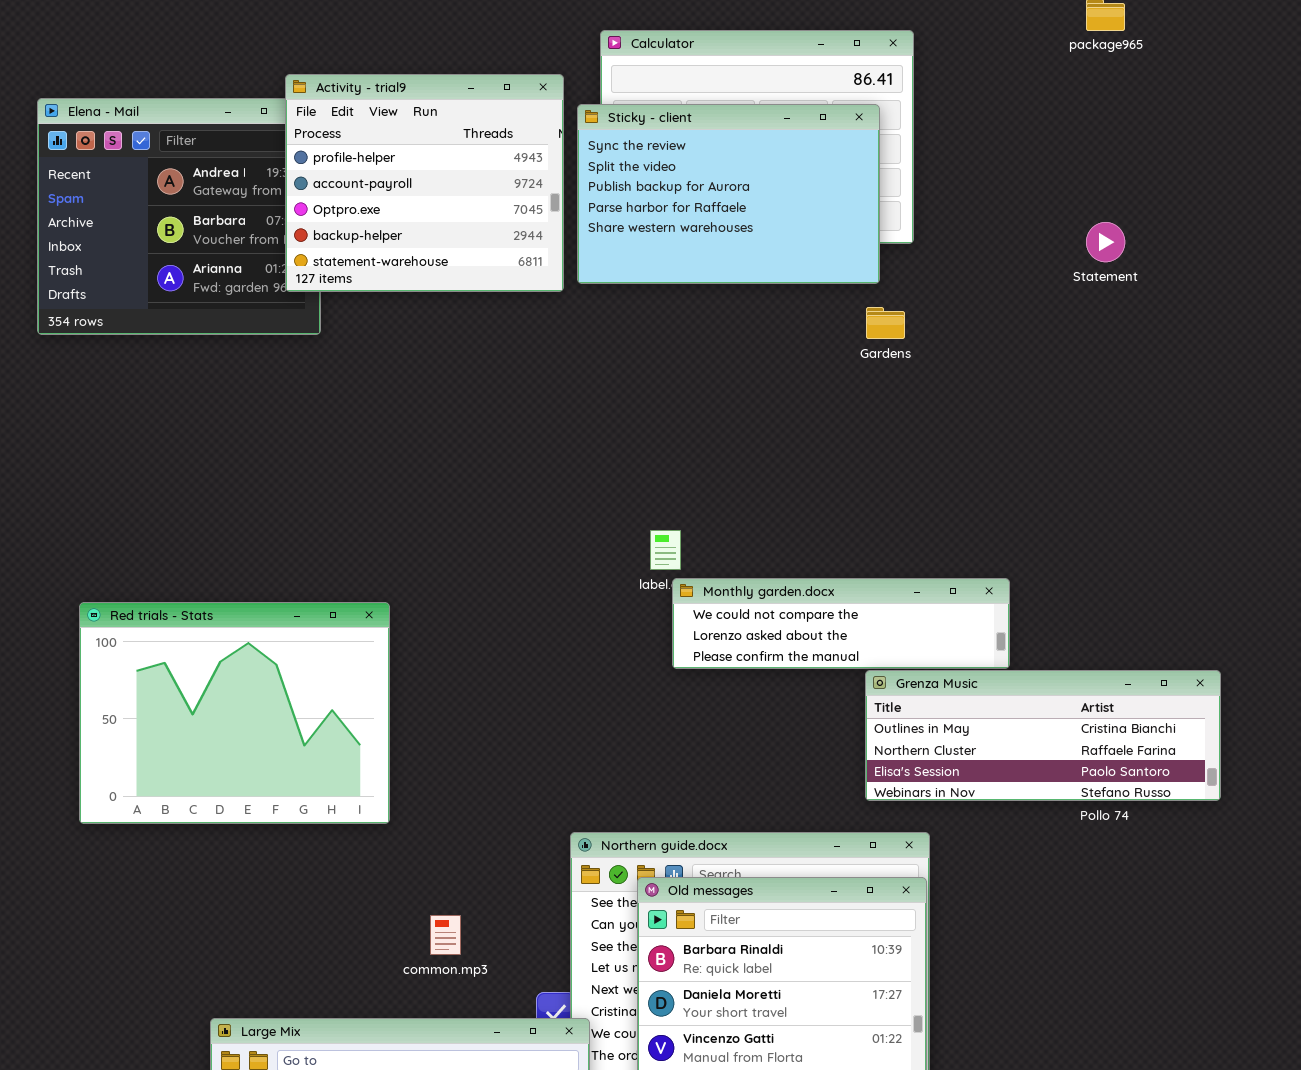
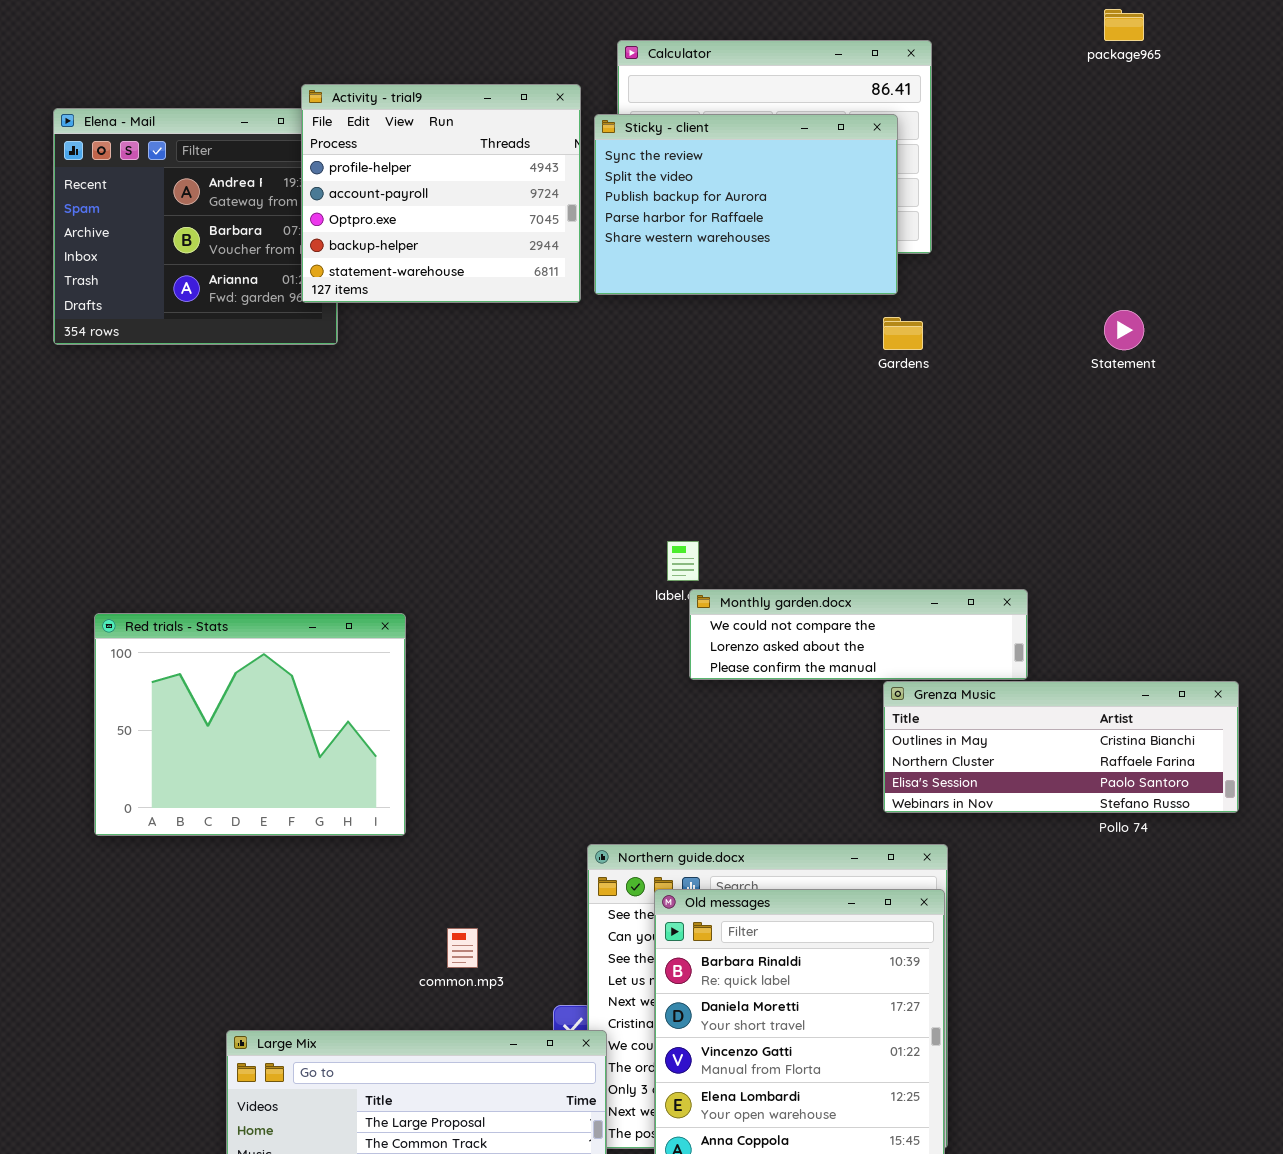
Statement: [1086,222,1125,262] -> [1104,310,1144,350], moved

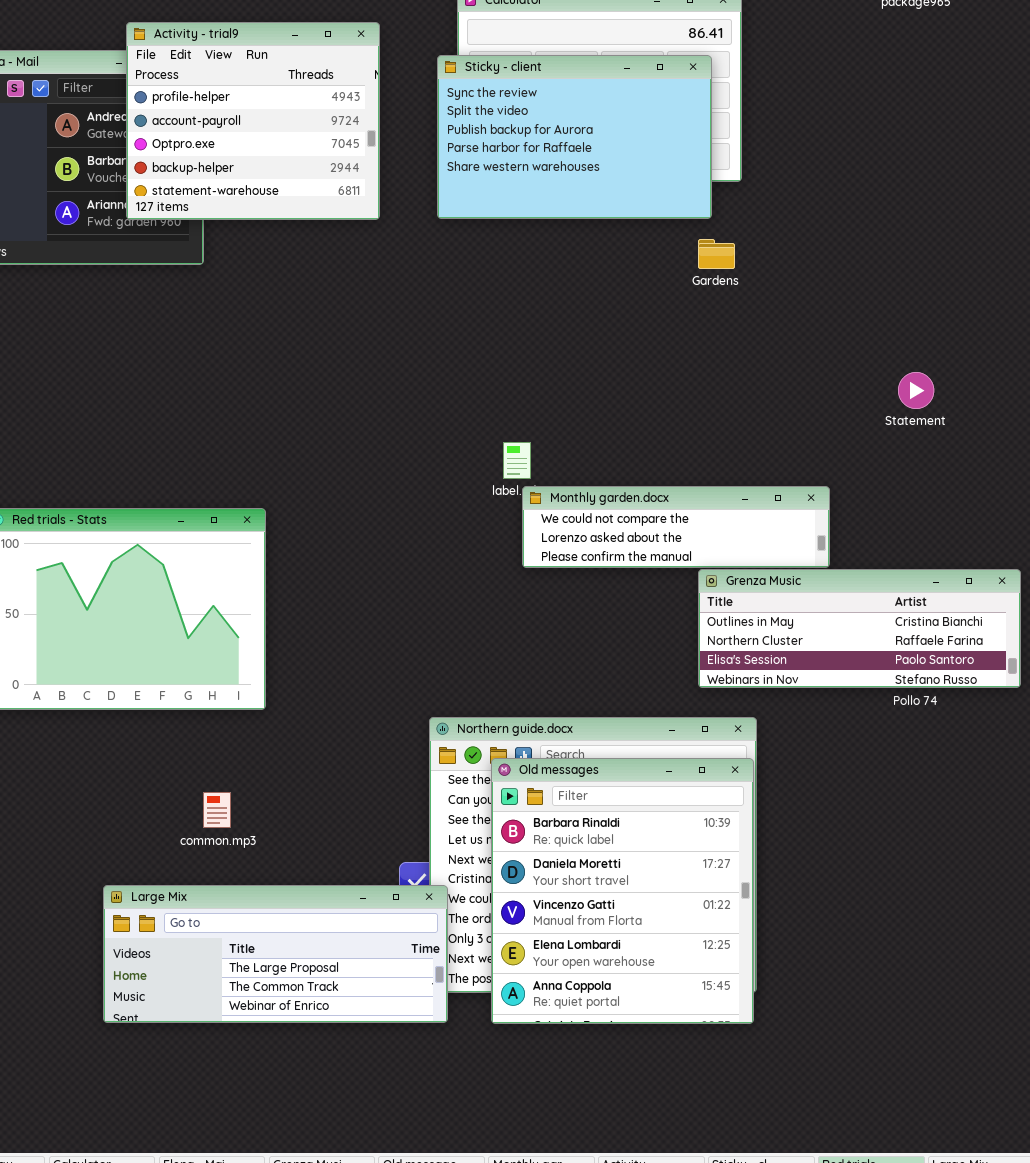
Activity - trial9: [301,84,581,303] -> [126,22,380,220], moved
Statement: [1104,310,1144,350] -> [898,372,934,409], moved
common.mp3: [447,928,478,968] -> [203,792,231,828], moved

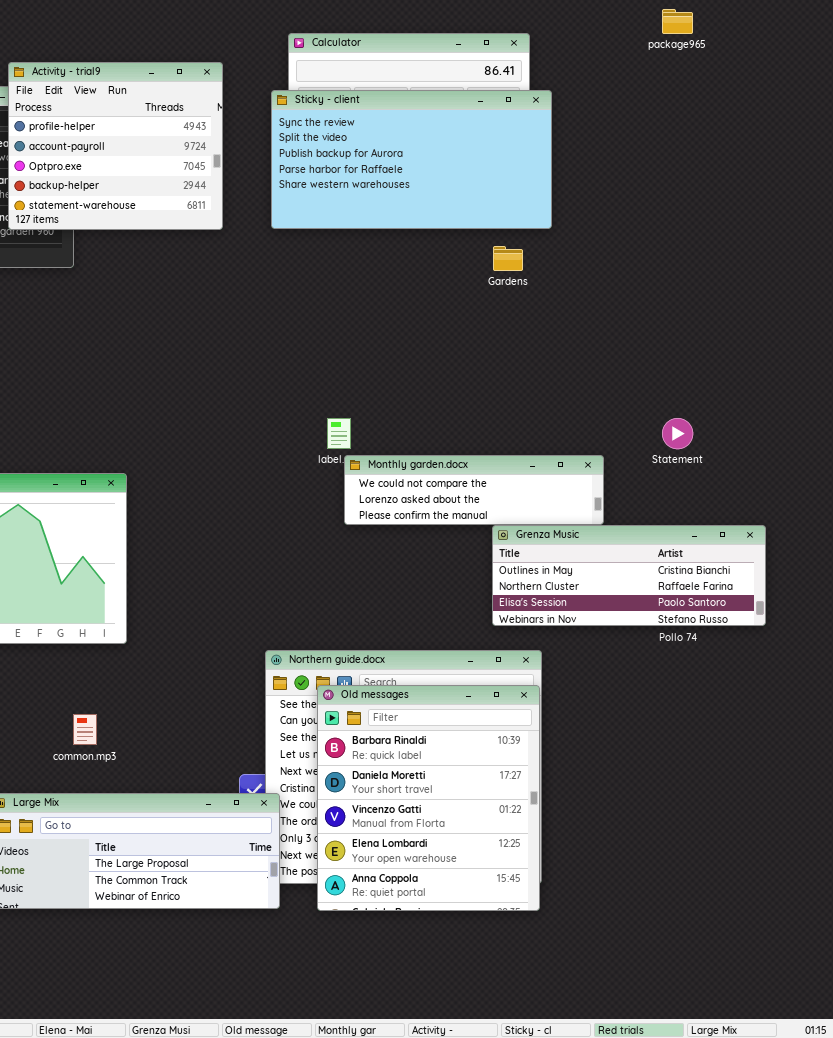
Sticky - client: [437,55,712,219] -> [271,90,552,229], resized
Statement: [898,372,934,409] -> [662,418,693,449], moved

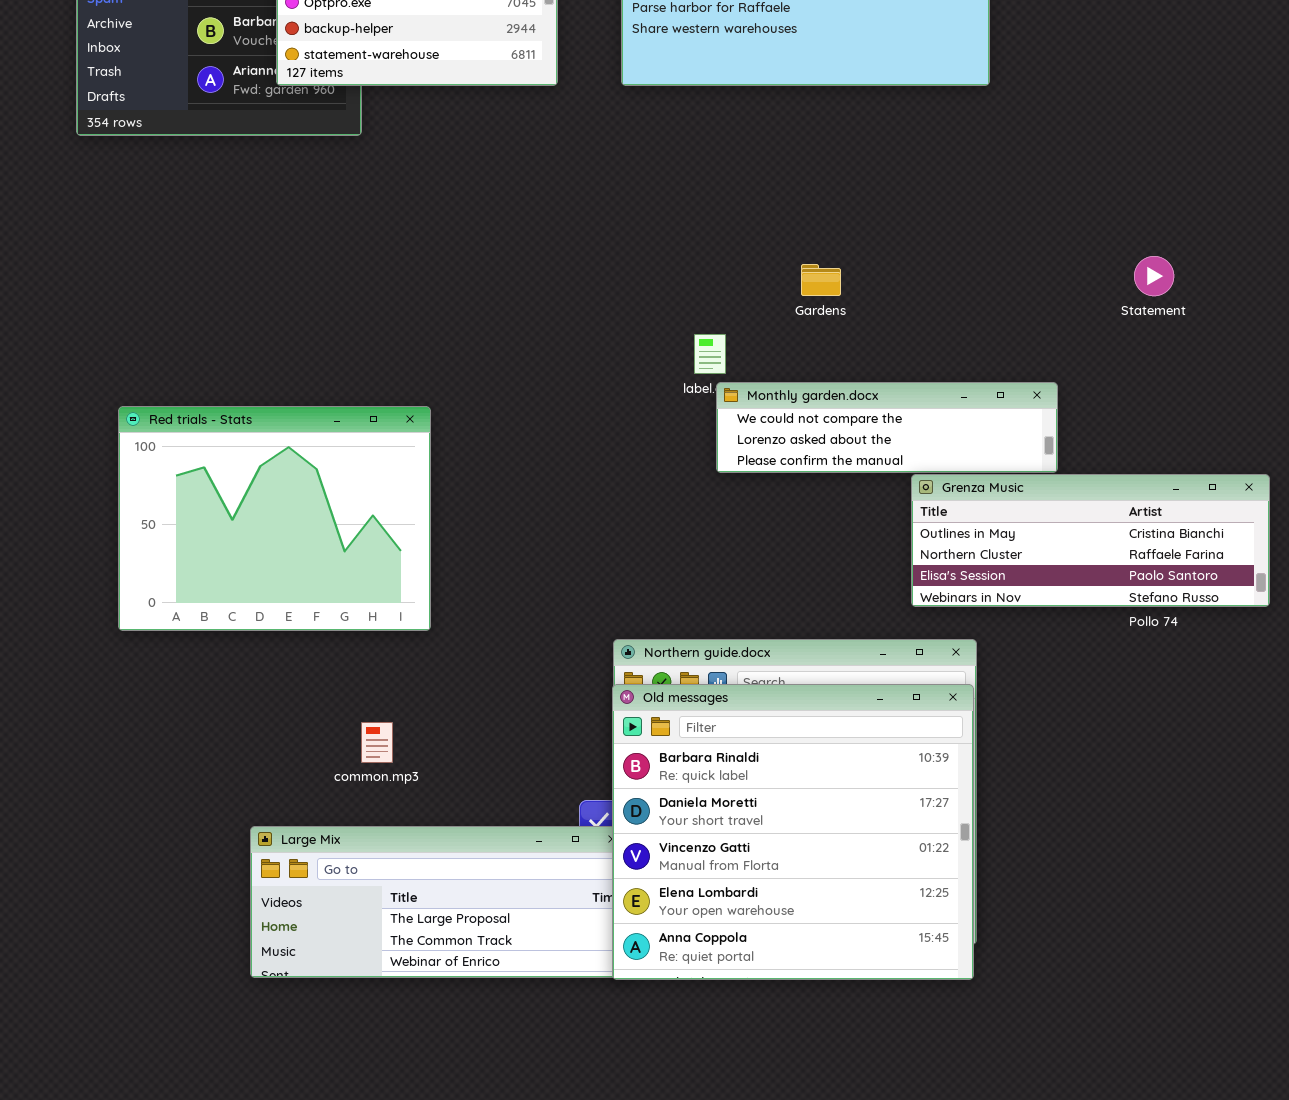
Gardens: [493,246,523,271] -> [801,264,841,296], moved
Statement: [662,418,693,449] -> [1134,256,1174,296], moved
Old messages: [317,685,540,911] -> [612,684,974,980], resized

